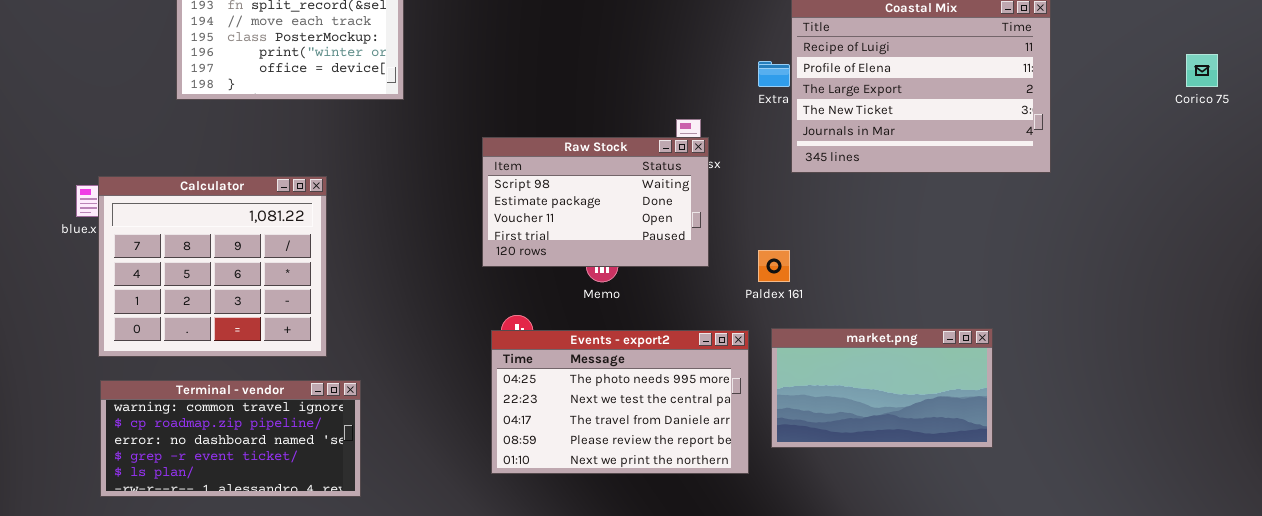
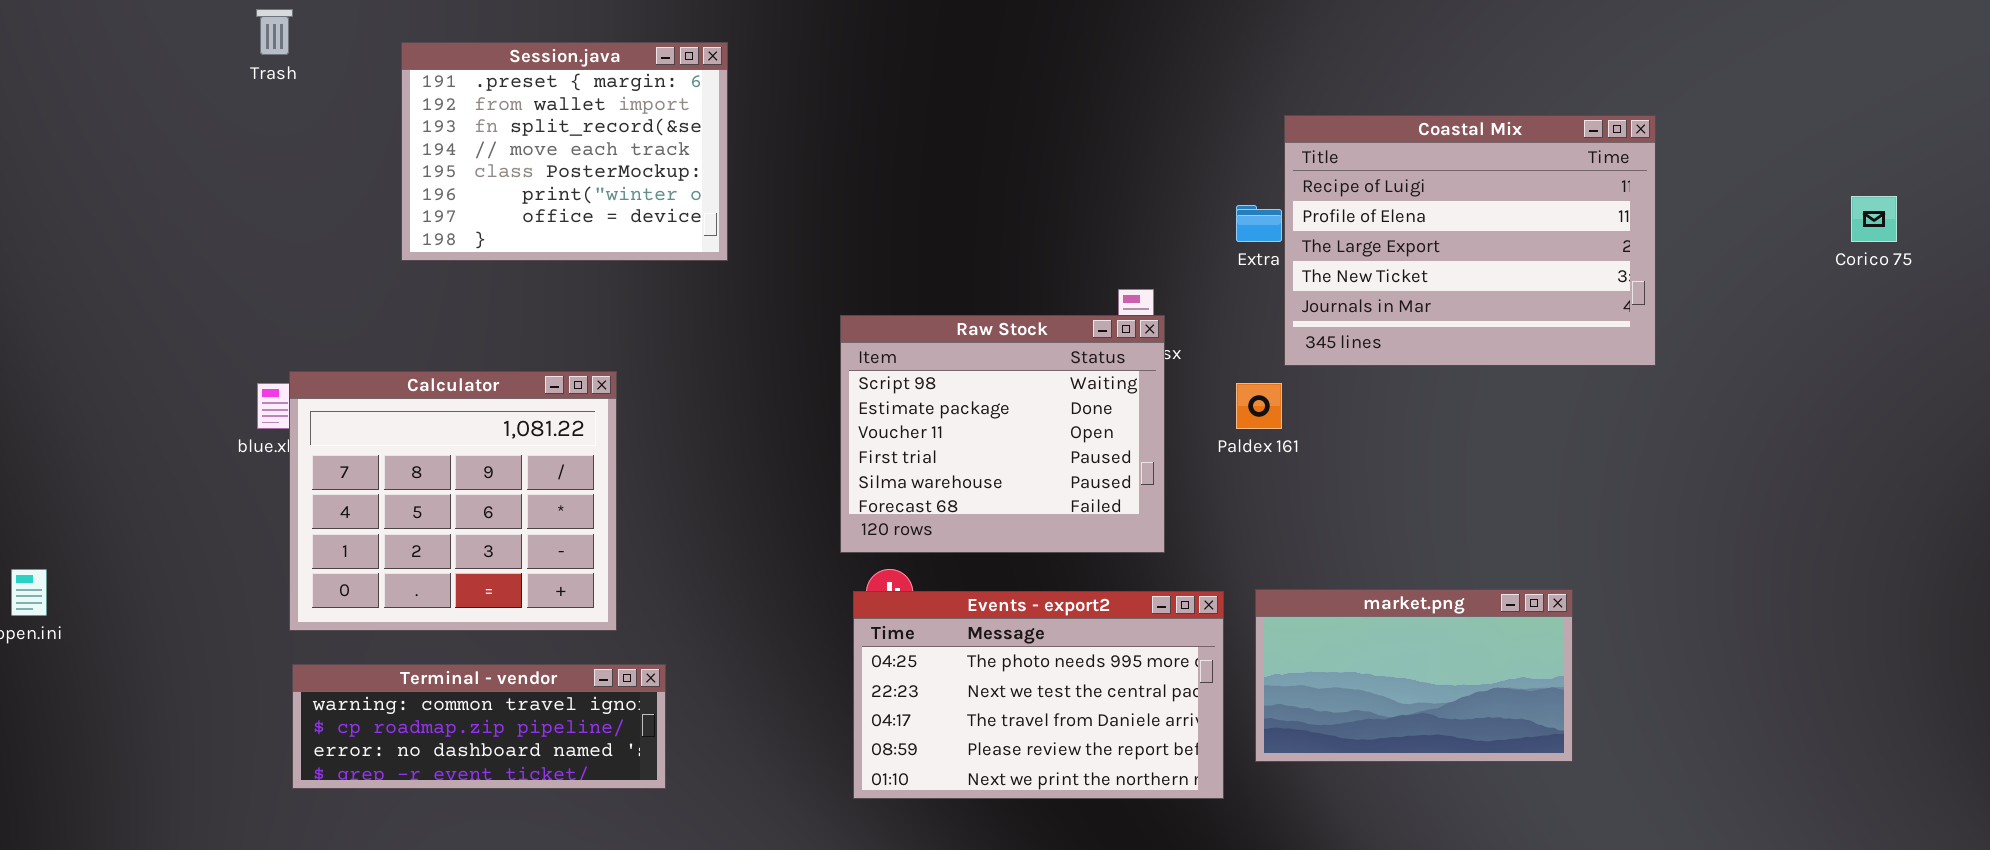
Raw Stock: [482,137,709,267] -> [840,315,1165,553], resized
Paldex 161: [758,250,790,282] -> [1236,383,1282,429], moved
Terminal - vendor: [100,380,361,497] -> [292,664,666,789], resized

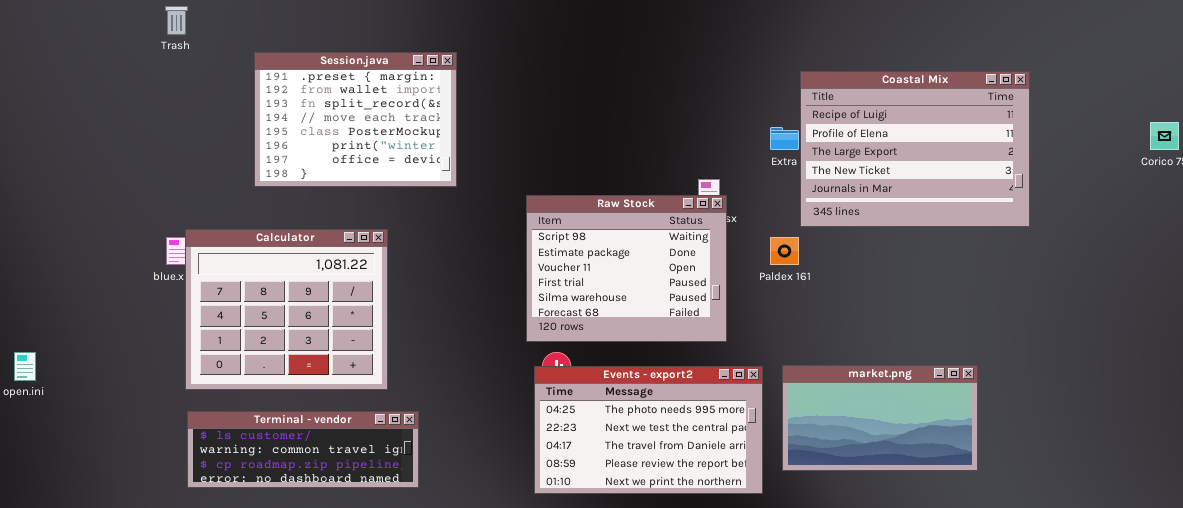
Session.java: [401,42,728,261] -> [254,52,457,187], moved
Terminal - vendor: [292,664,666,789] -> [187,411,419,488], scrolled up 1 row

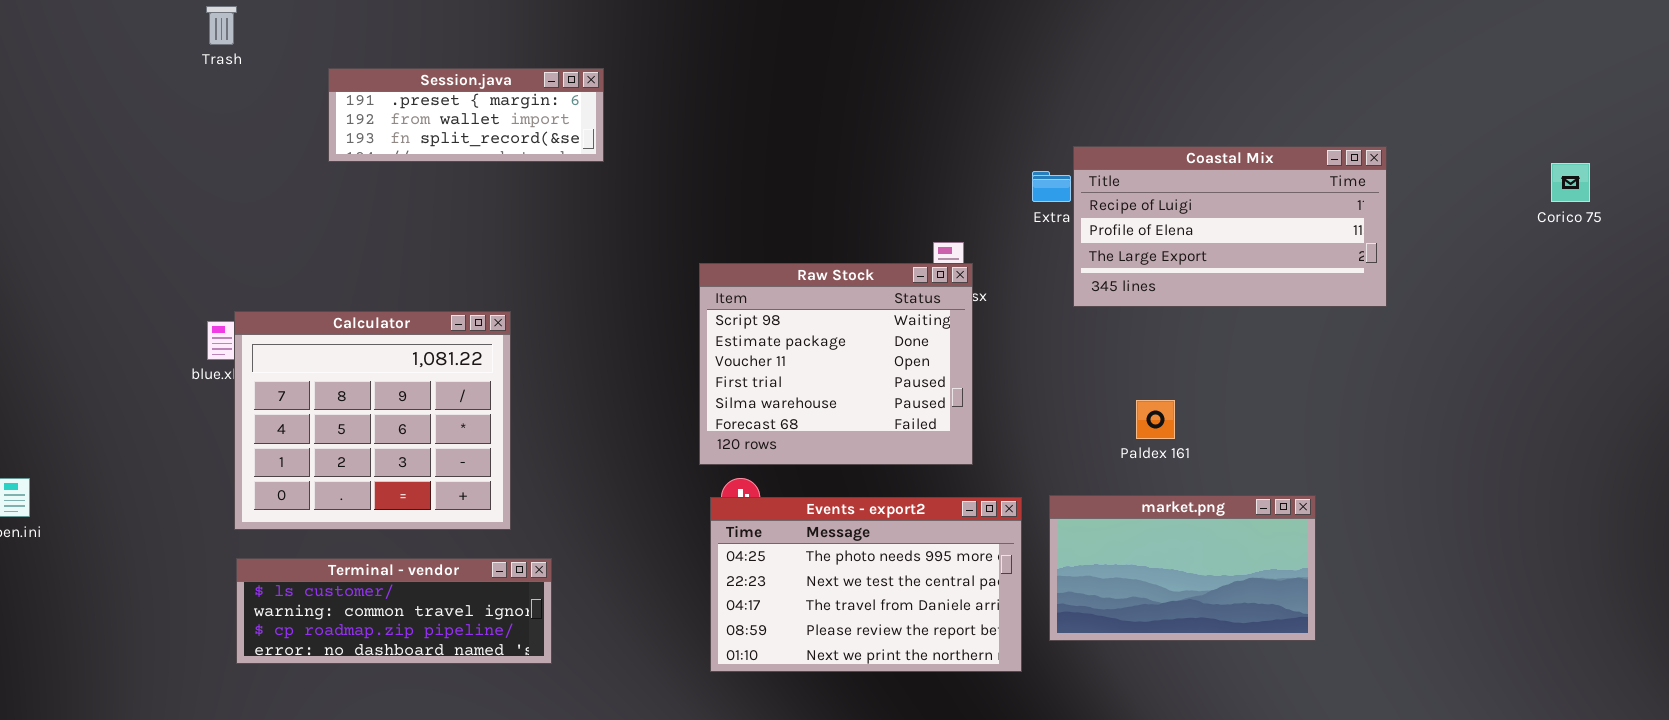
Session.java: [254,52,457,187] -> [328,68,604,162], resized
Coastal Mix: [800,71,1030,227] -> [1073,146,1387,307], resized
Paldex 161: [770,237,799,265] -> [1136,400,1175,439], moved

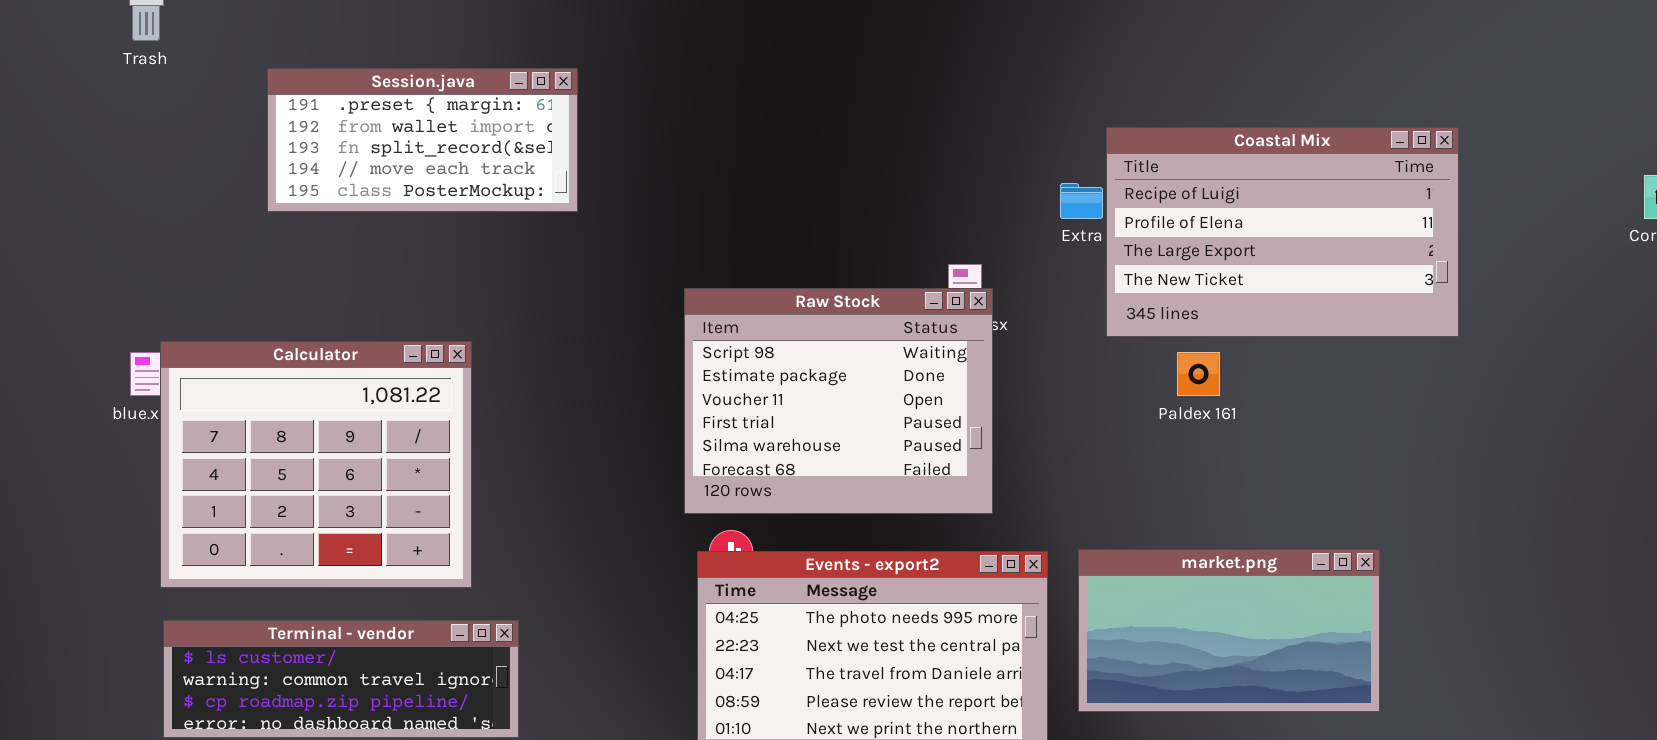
Session.java: [328,68,604,162] -> [267,68,578,212], resized
Coastal Mix: [1073,146,1387,307] -> [1106,127,1459,337], resized
Paldex 161: [1136,400,1175,439] -> [1177,352,1220,396], moved

